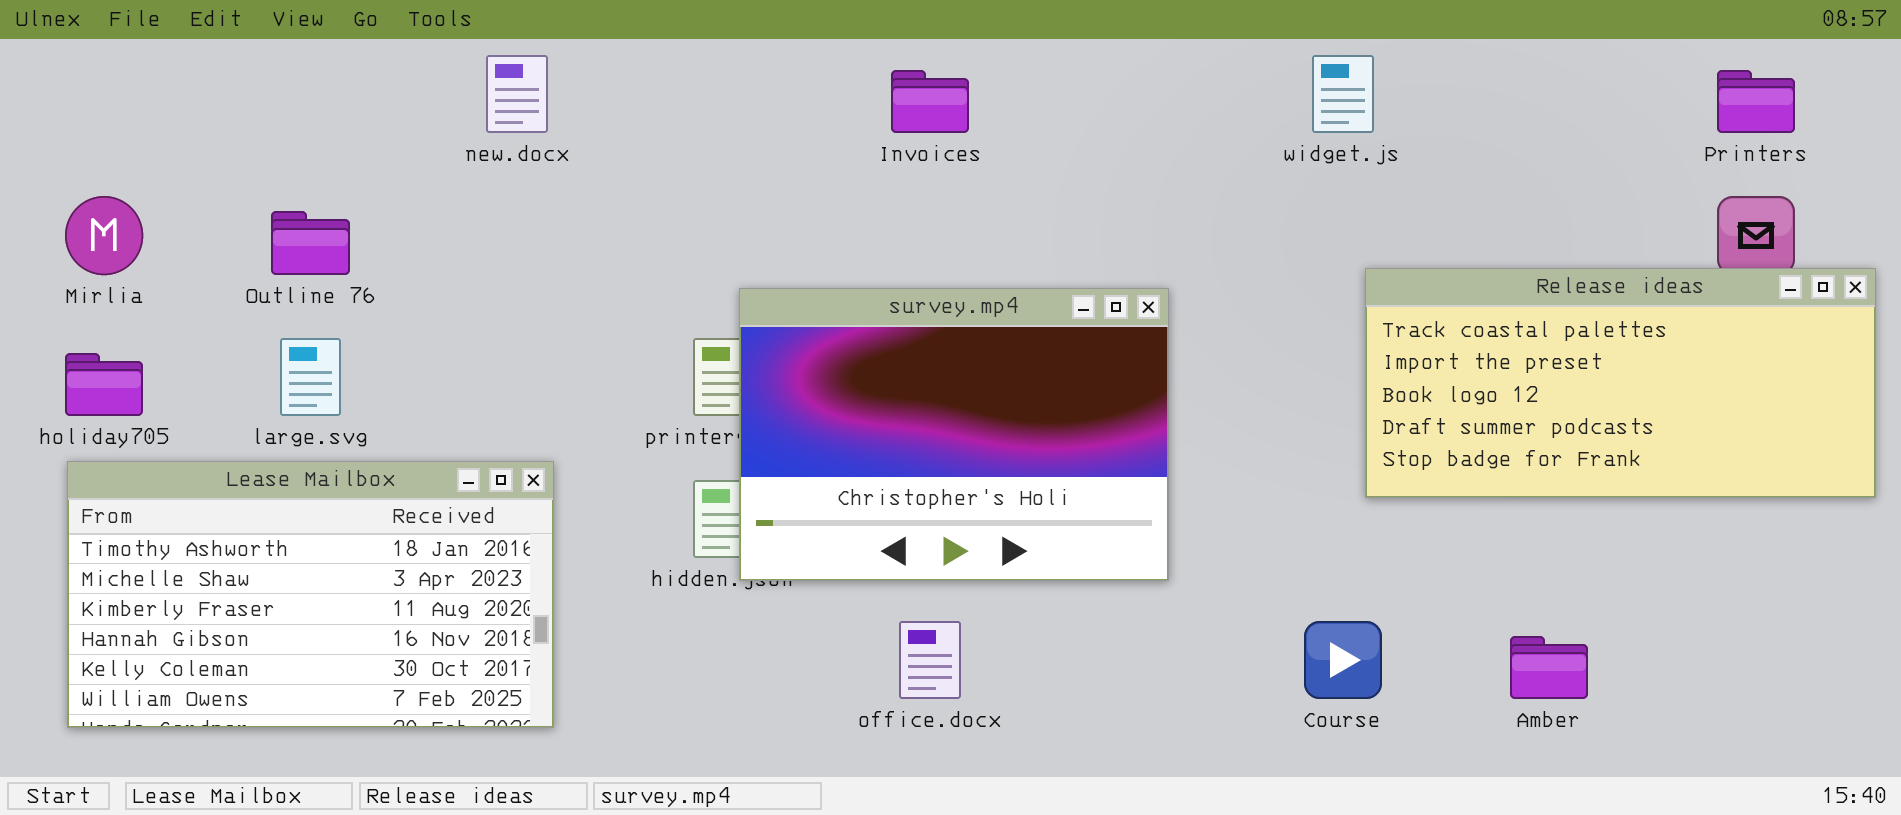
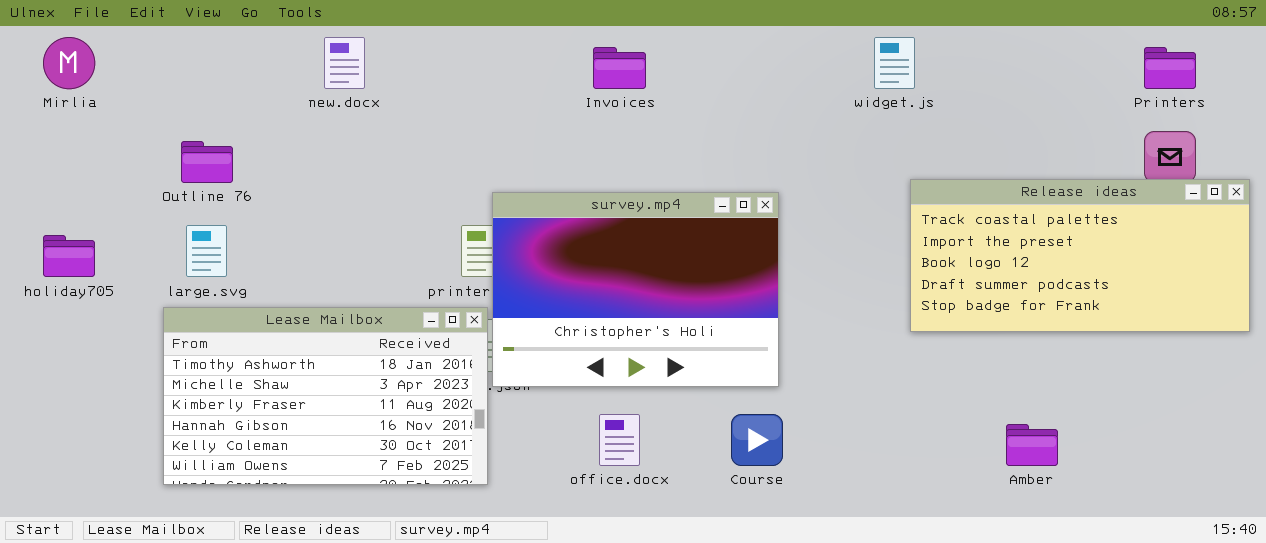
Mirlia: [65,196,143,275] -> [43,37,95,89], moved
Lease Mailbox: [67,461,554,728] -> [163,307,488,485], moved
Course: [1304,621,1382,699] -> [731,414,783,466], moved

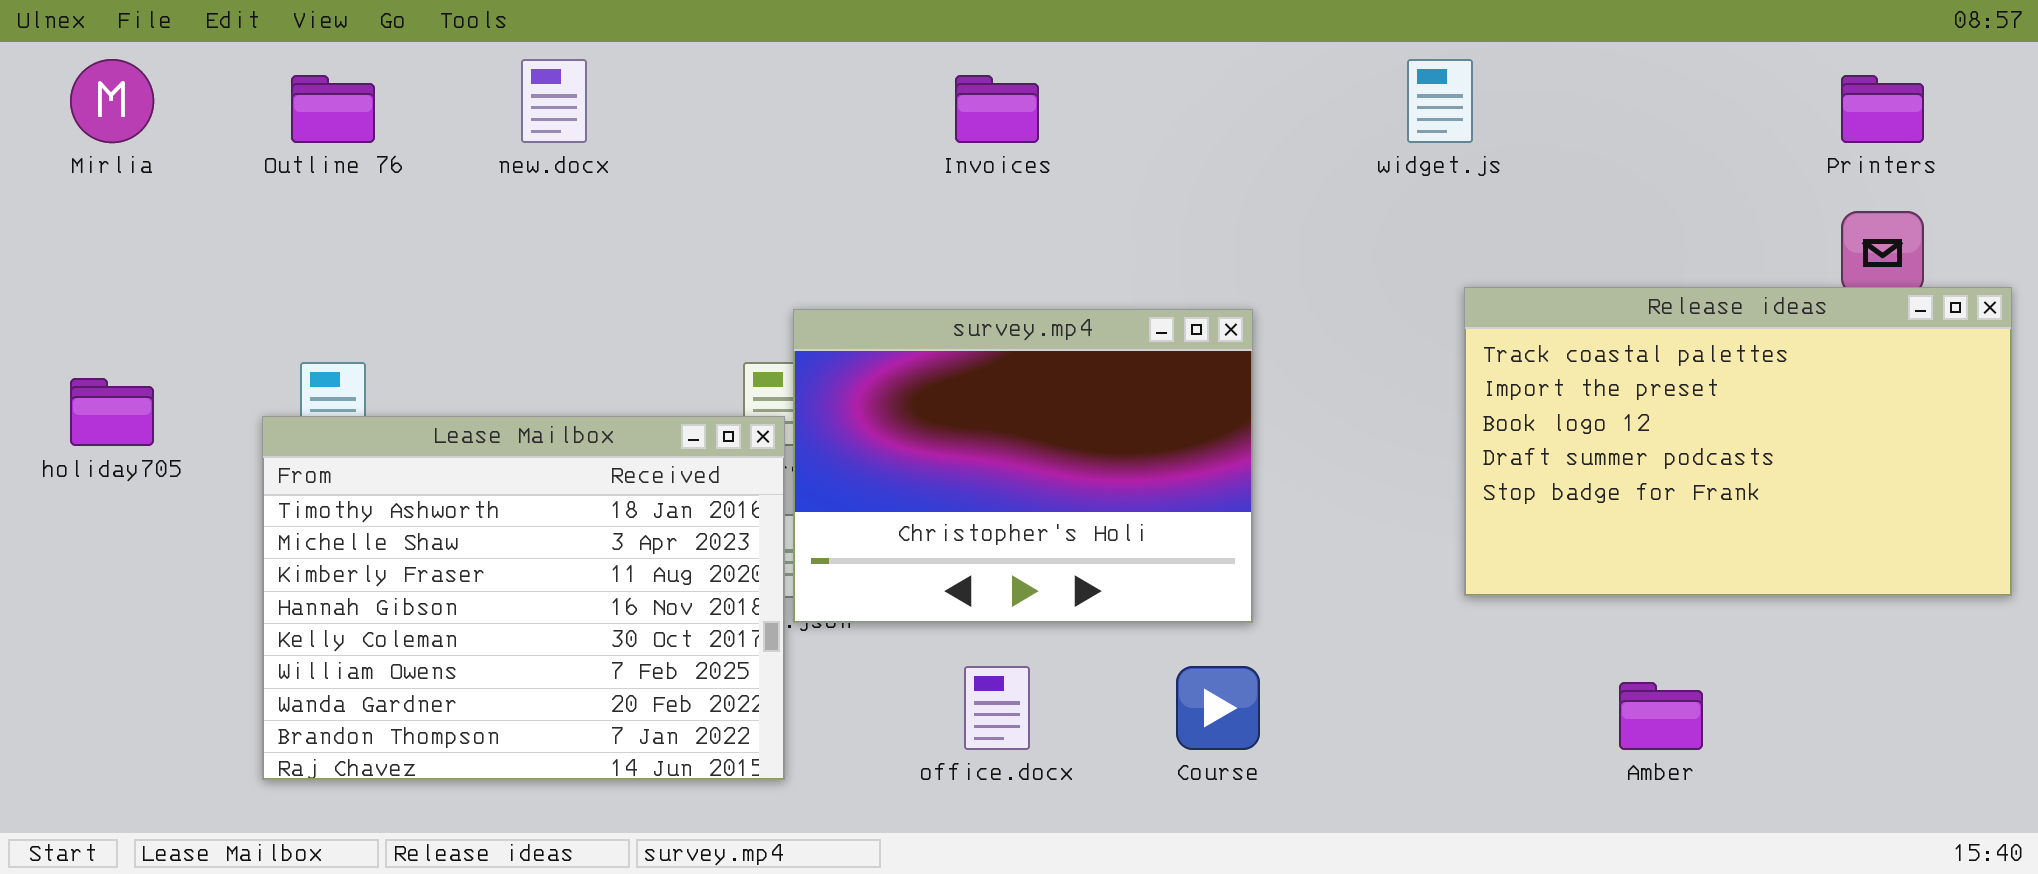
Outline 76: [181,141,233,183] -> [291,75,375,143], moved
Release ideas: [910,179,1250,332] -> [1464,287,2012,596], resized
Lease Mailbox: [163,307,488,485] -> [262,416,785,780], resized

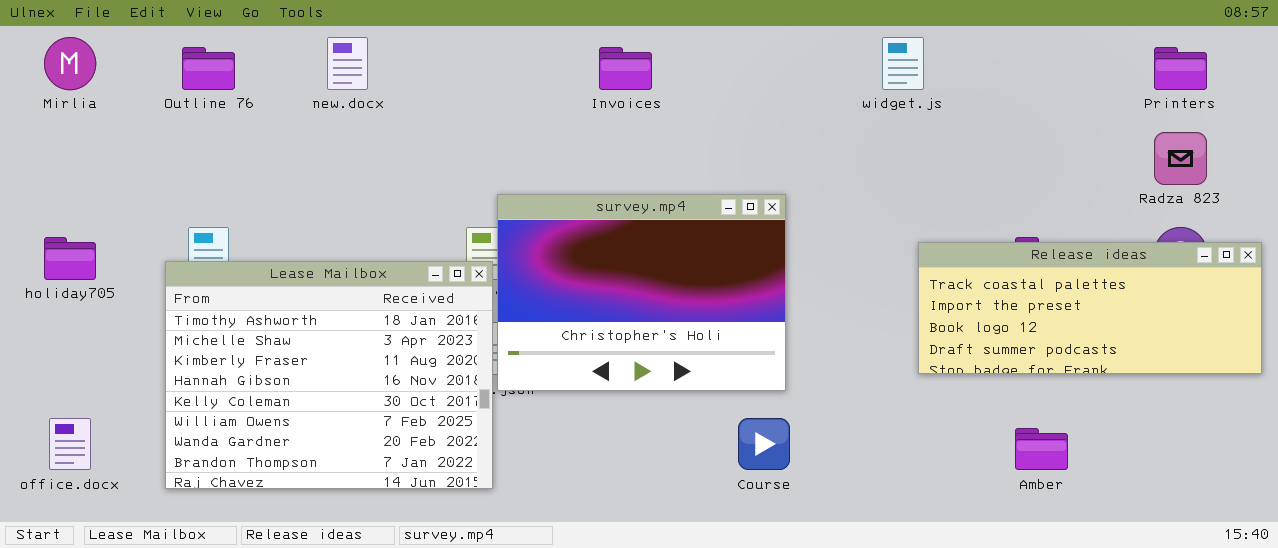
Release ideas: [1464,287,2012,596] -> [918,242,1262,374], resized
office.docx: [964,666,1030,750] -> [49,418,91,470], moved

